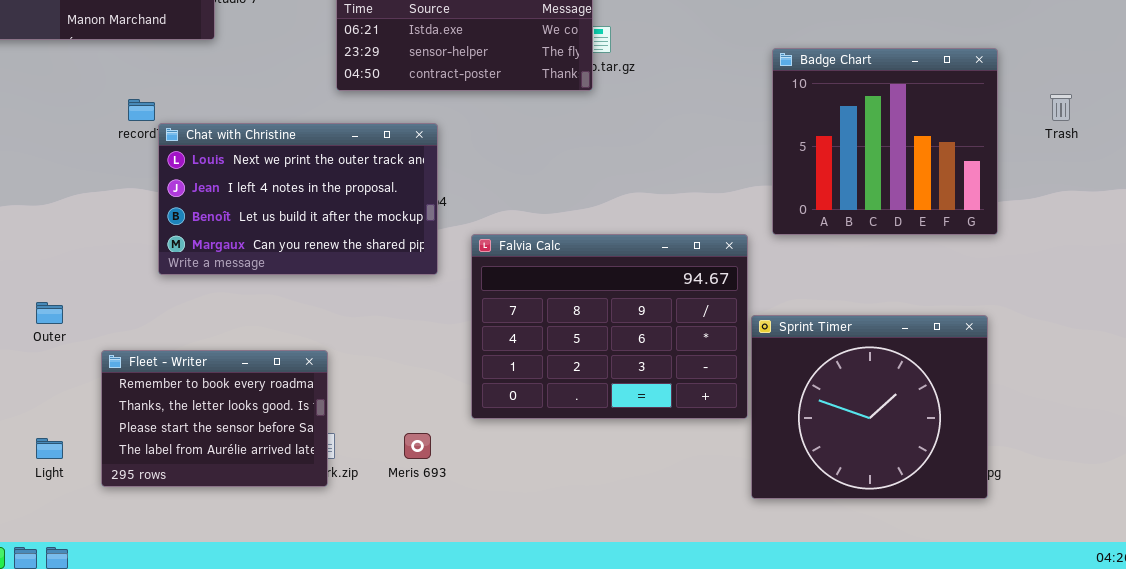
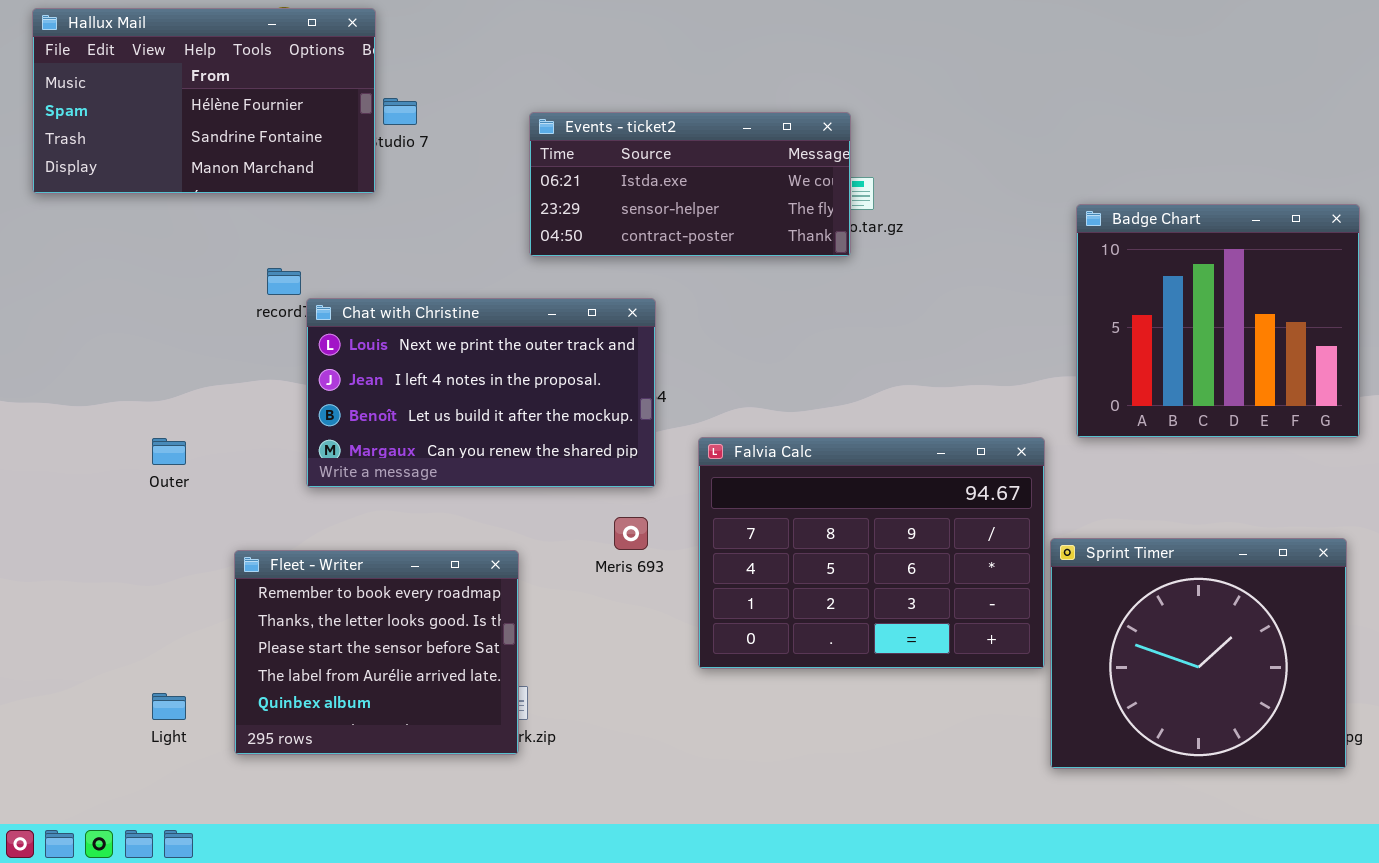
Outer: [36,302,63,324] -> [152,438,186,465], moved
Fleet - Writer: [101,350,328,487] -> [234,550,519,755], resized
Meris 693: [404,433,431,459] -> [614,517,648,550], moved

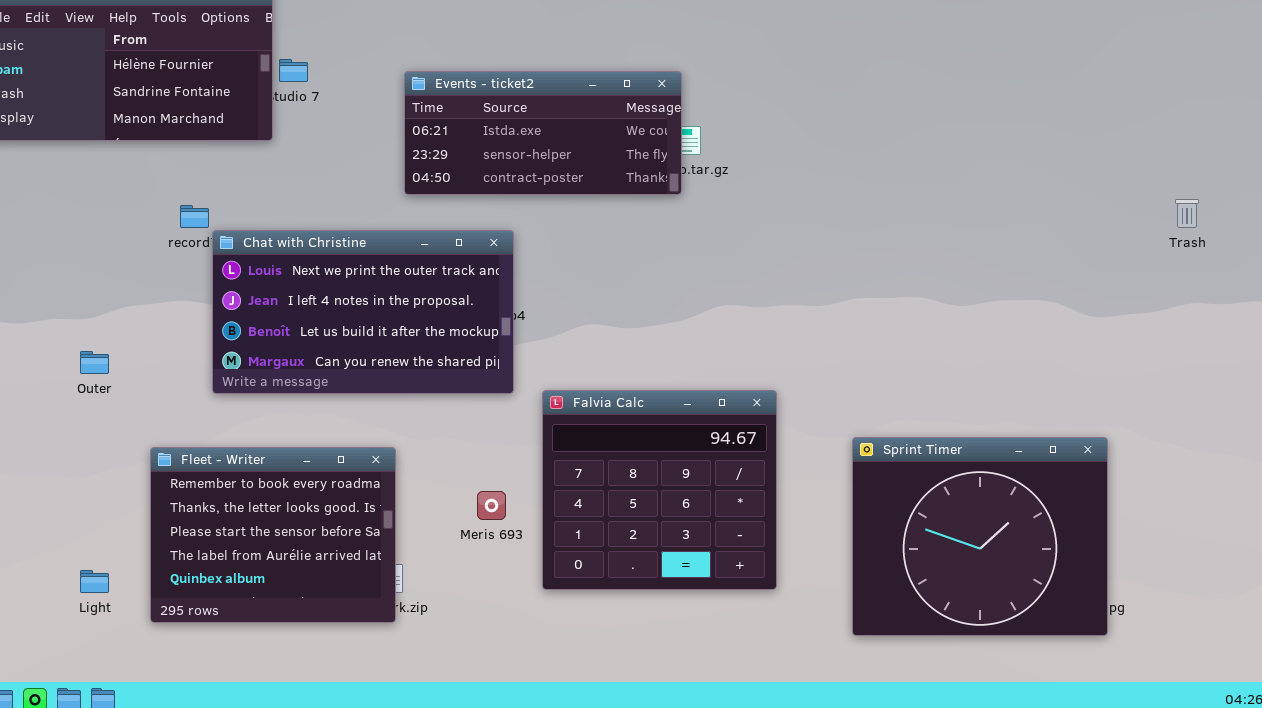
Badge Chart: [1076,204,1360,438] -> none, closed
Falvia Calc: [698,437,1045,669] -> [542,390,777,590], moved, resized
Meris 693: [614,517,648,550] -> [477,491,506,520], moved

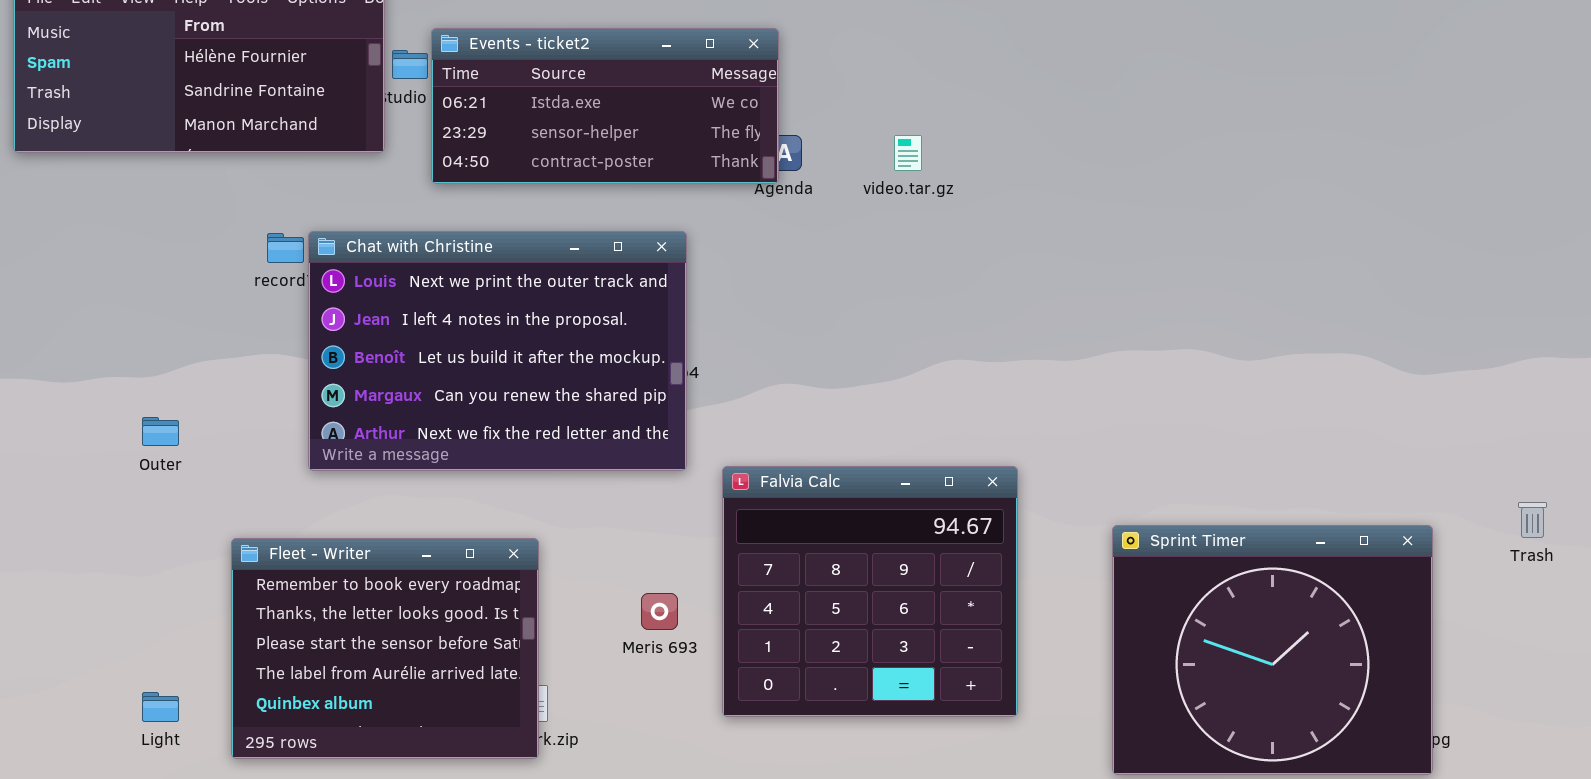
Events - ticket2: [404,71,682,195] -> [431,28,779,184], moved
Trash: [1175,199,1199,228] -> [1518,502,1547,538], moved
Chat with Christine: [212,230,514,394] -> [308,231,687,471], resized

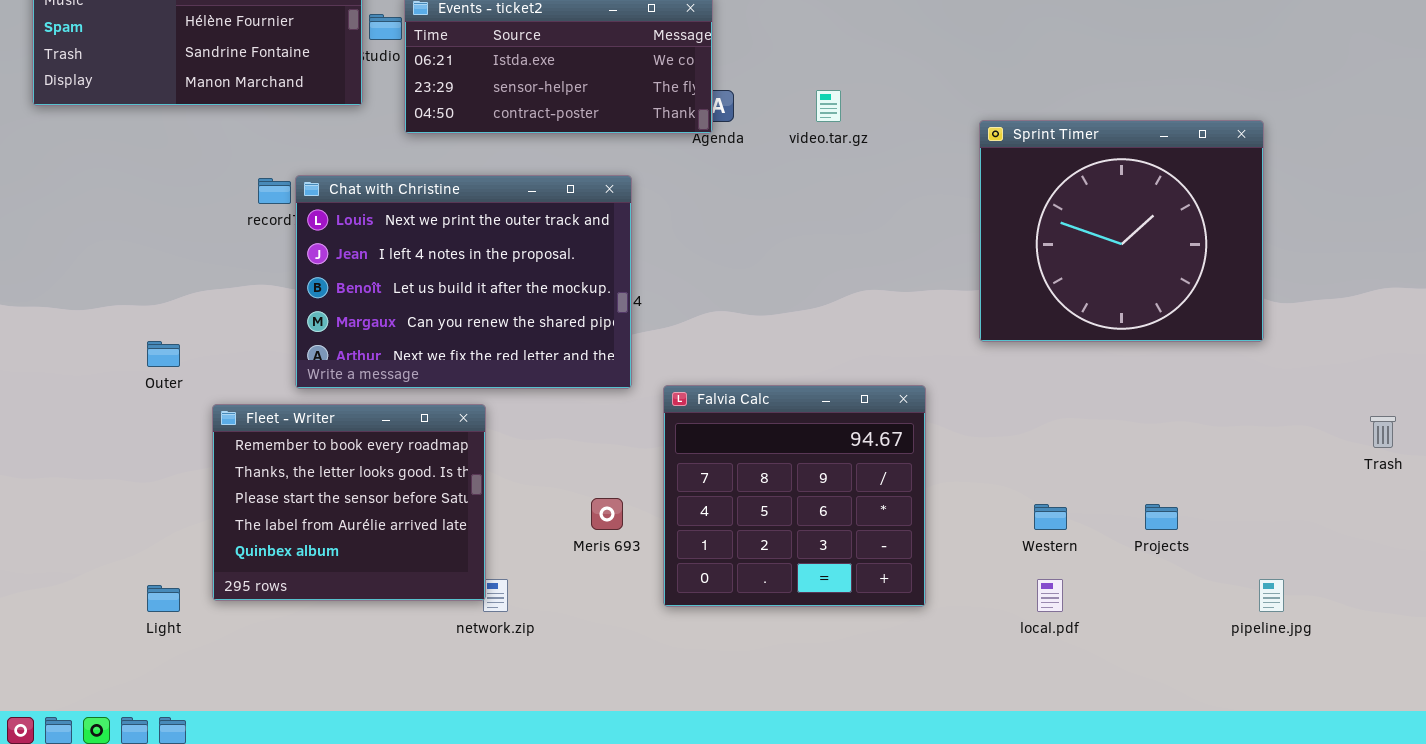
Sprint Timer: [1112,525,1433,775] -> [979,120,1264,342], moved
Fleet - Writer: [231,538,539,759] -> [212,404,486,601], moved

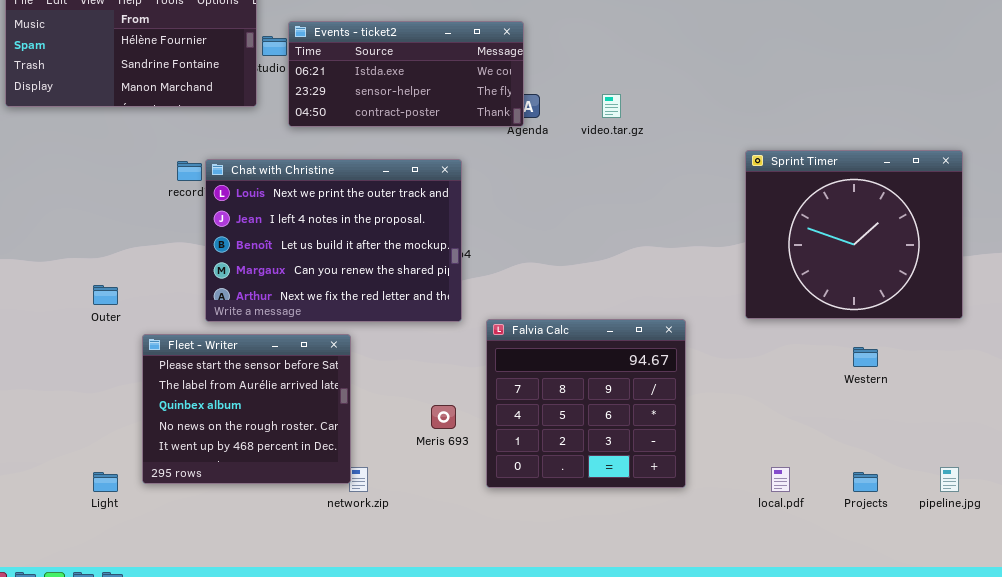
Sprint Timer: [979,120,1264,342] -> [745,150,963,319], moved
Fleet - Writer: [212,404,486,601] -> [142,334,351,484], scrolled down 2 rows
Western: [1034,504,1067,530] -> [853,347,878,367], moved
Projects: [1145,504,1178,530] -> [853,472,878,492], moved

